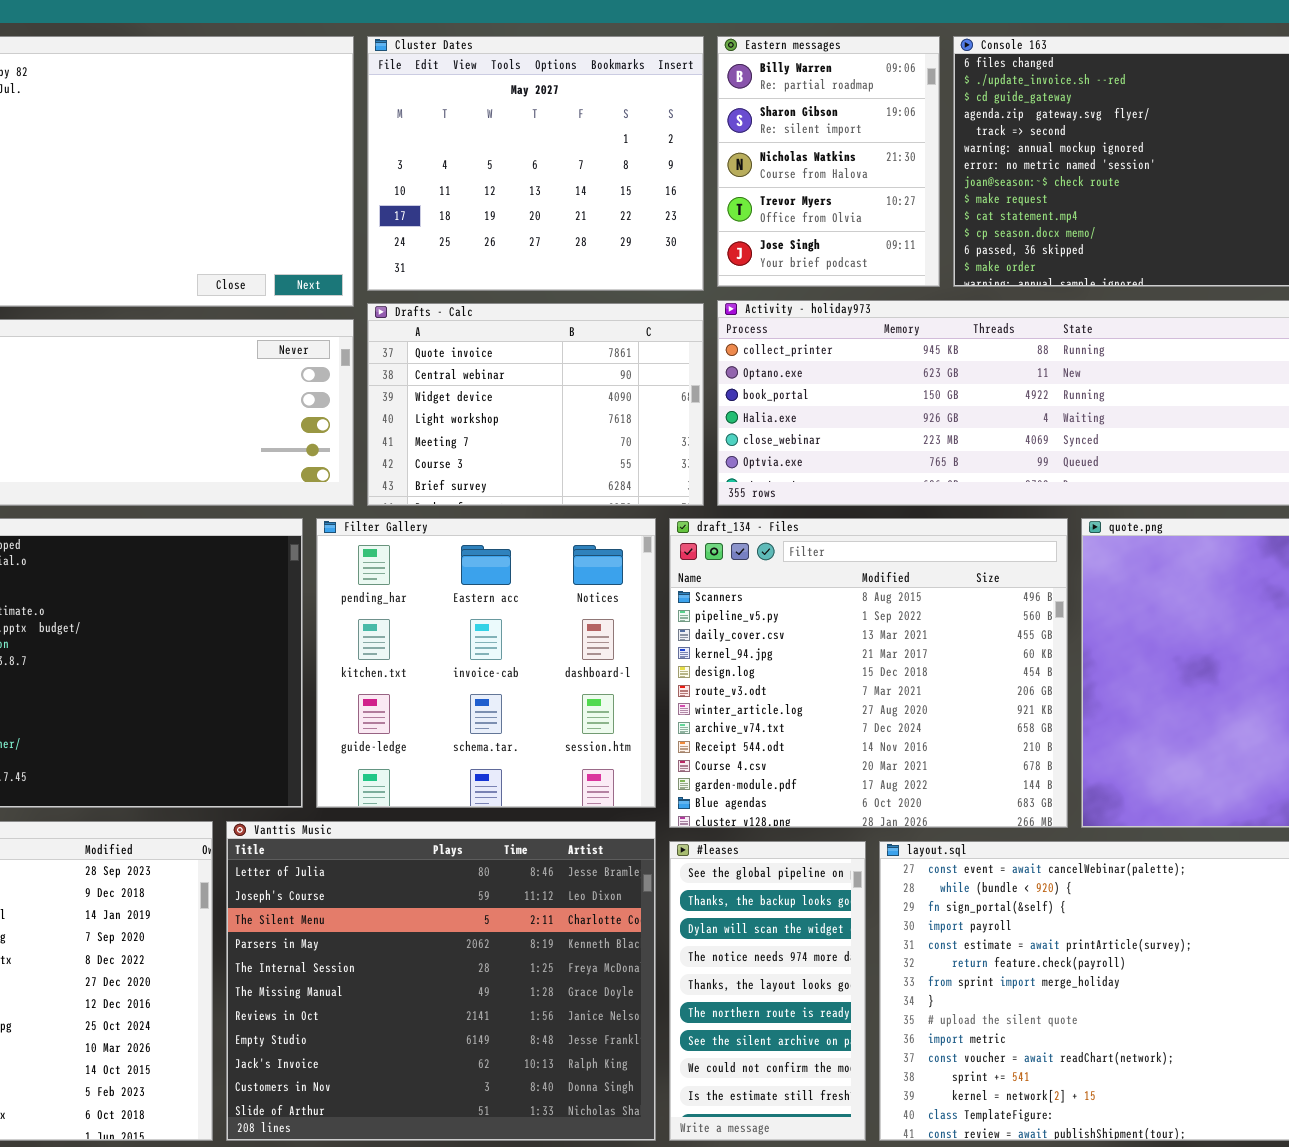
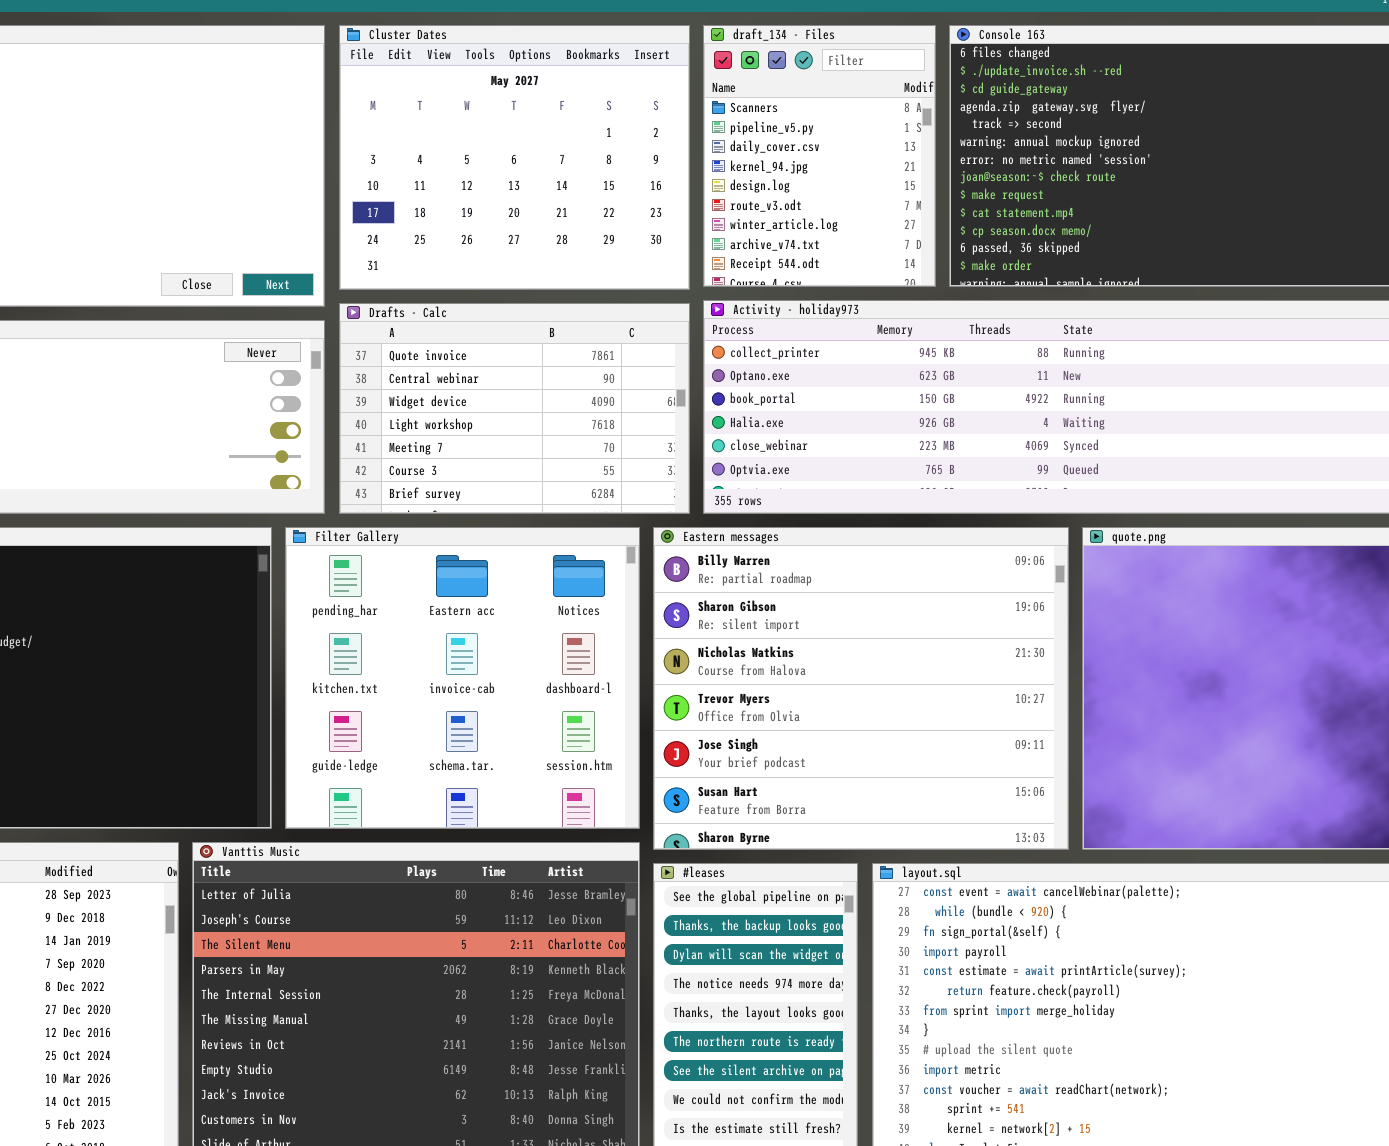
Eastern messages: [717,36,940,287] -> [653,527,1069,850], moved, resized
draft_134 - Files: [669,518,1068,828] -> [703,25,936,287], moved, resized

